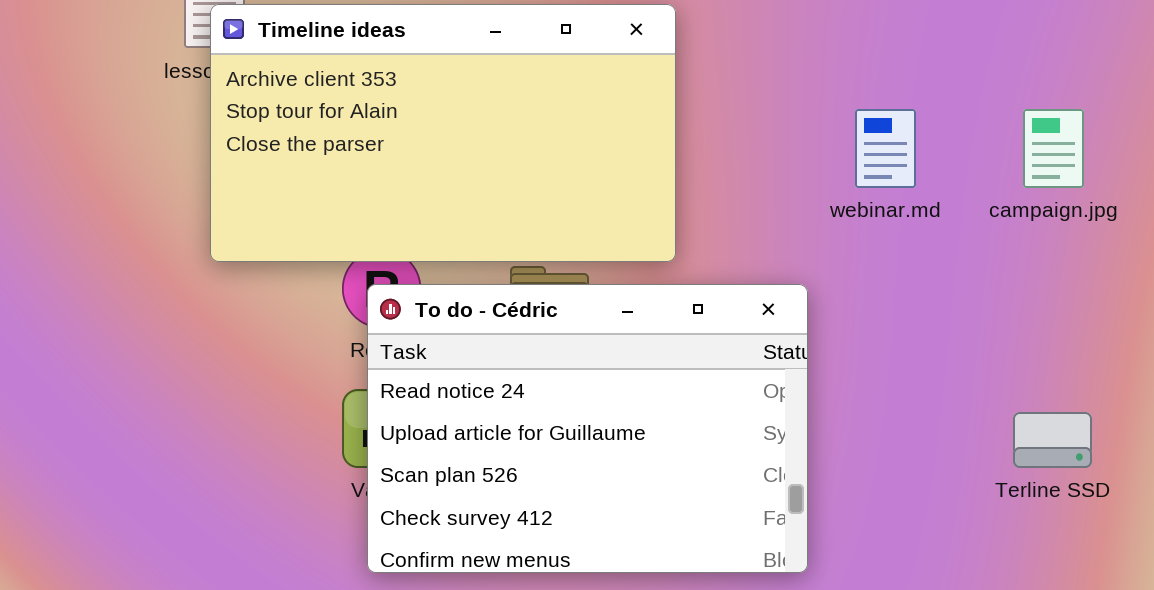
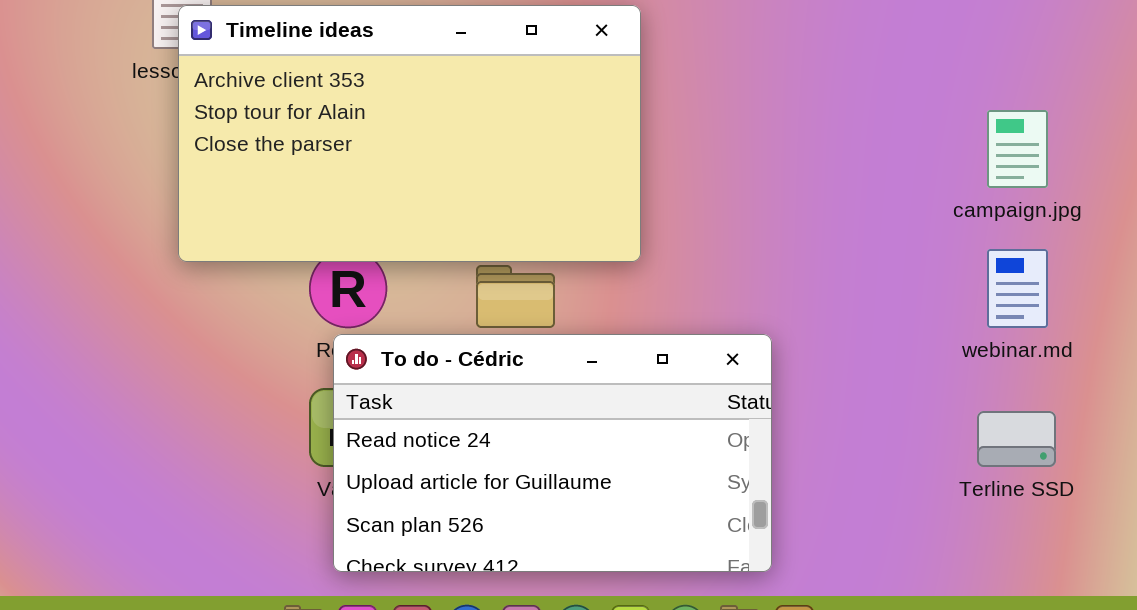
webinar.md: [855,109,916,188] -> [987,249,1048,328], moved
To do - Cédric: [367,284,808,573] -> [333,334,772,572], resized

